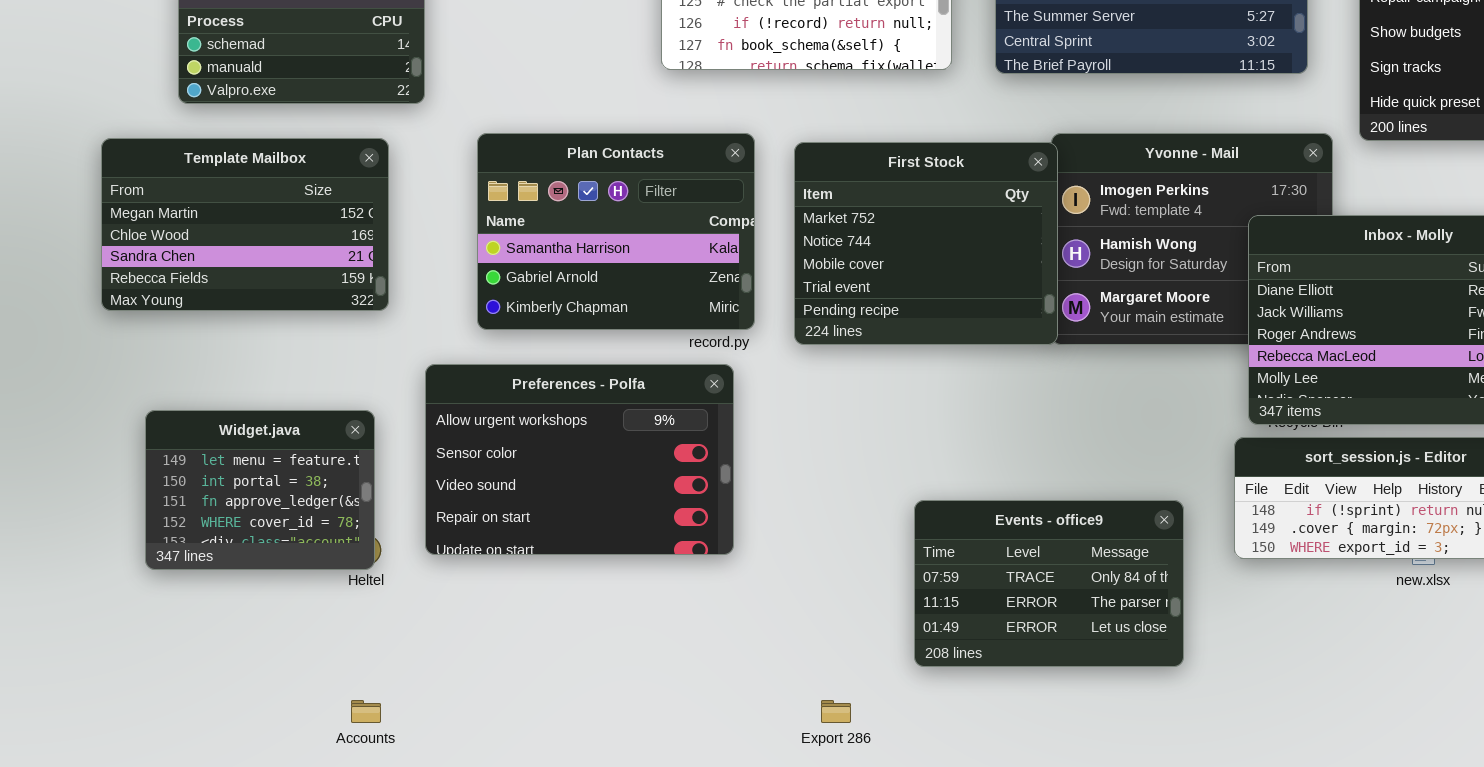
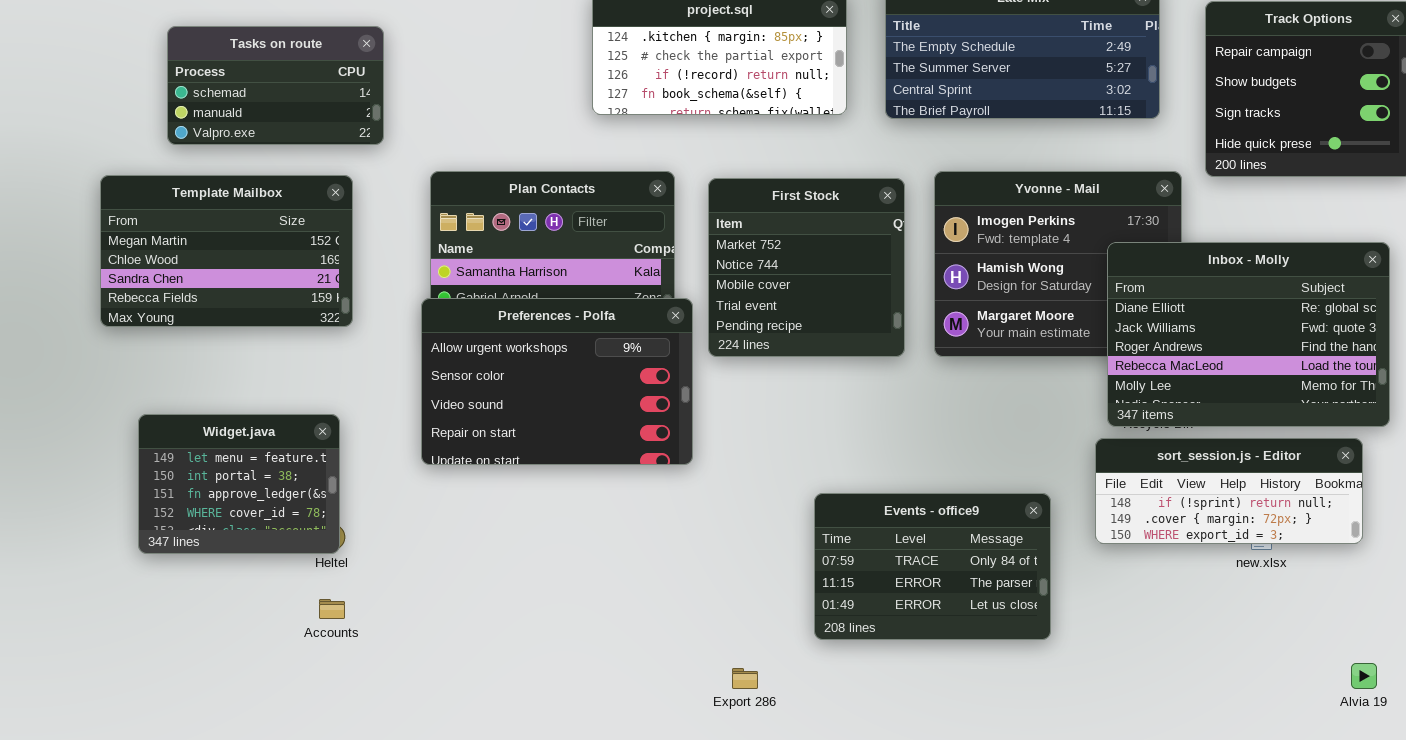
First Stock: [794,142,1058,345] -> [708,178,905,357], resized
Preferences - Polfa: [425,364,734,555] -> [421,298,693,465], moved
Accounts: [351,700,381,723] -> [319,599,345,619], moved

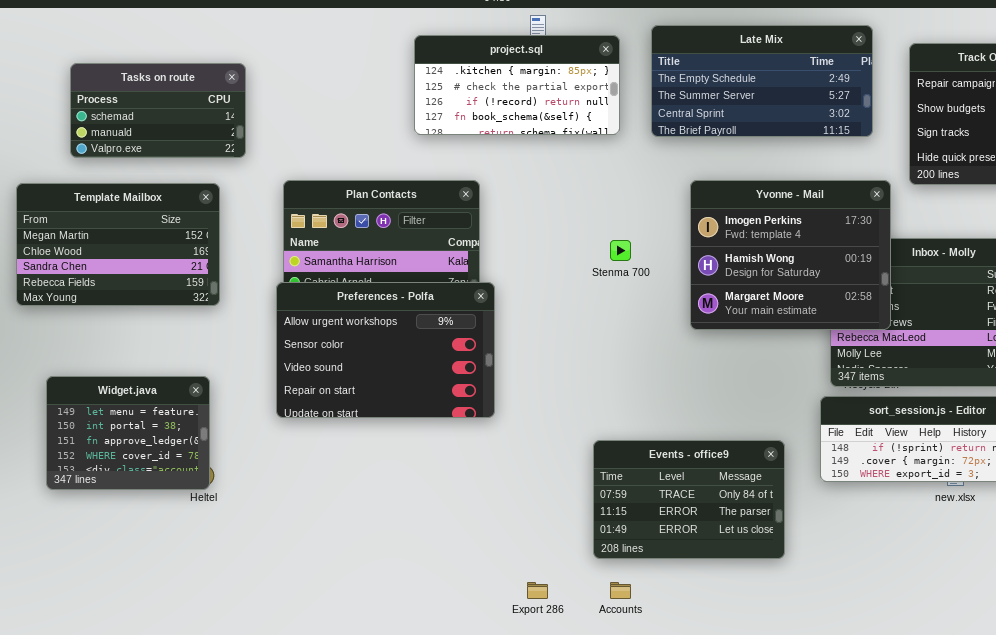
Yvonne - Mail: [934,171,1182,357] -> [690,180,891,330], raised
First Stock: [708,178,905,357] -> none, closed
Accounts: [319,599,345,619] -> [610,582,631,599], moved

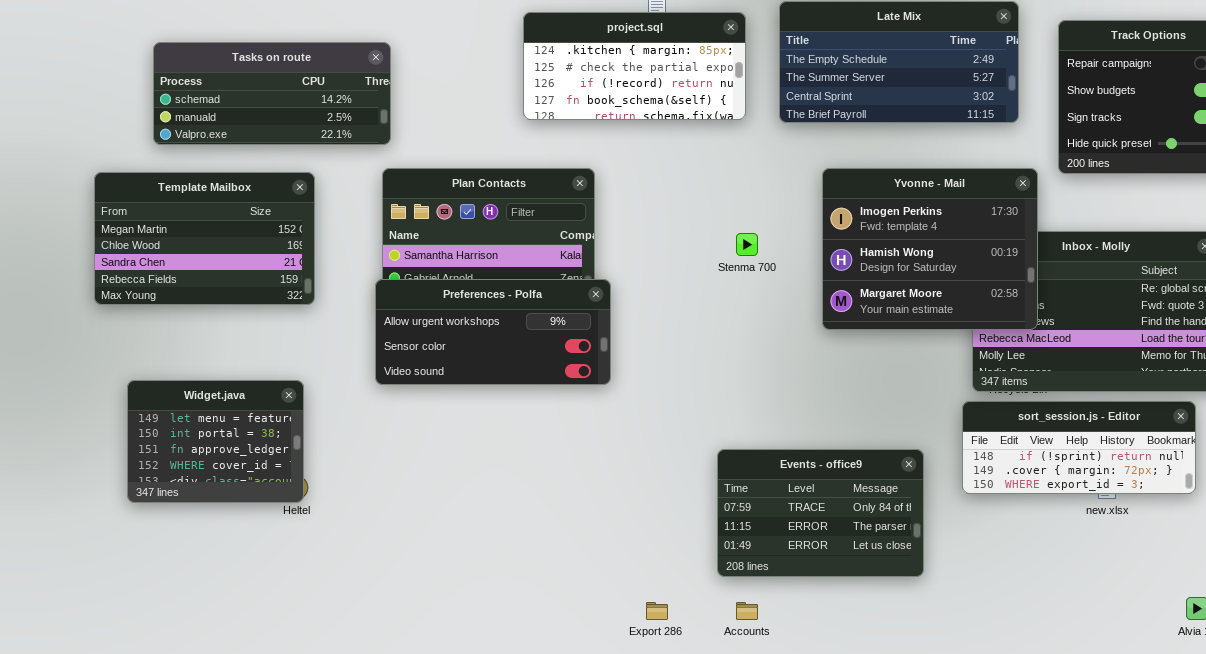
Tasks on route: [70,63,246,158] -> [153,42,391,145], resized
Preferences - Polfa: [276,282,495,418] -> [375,279,611,385], resized

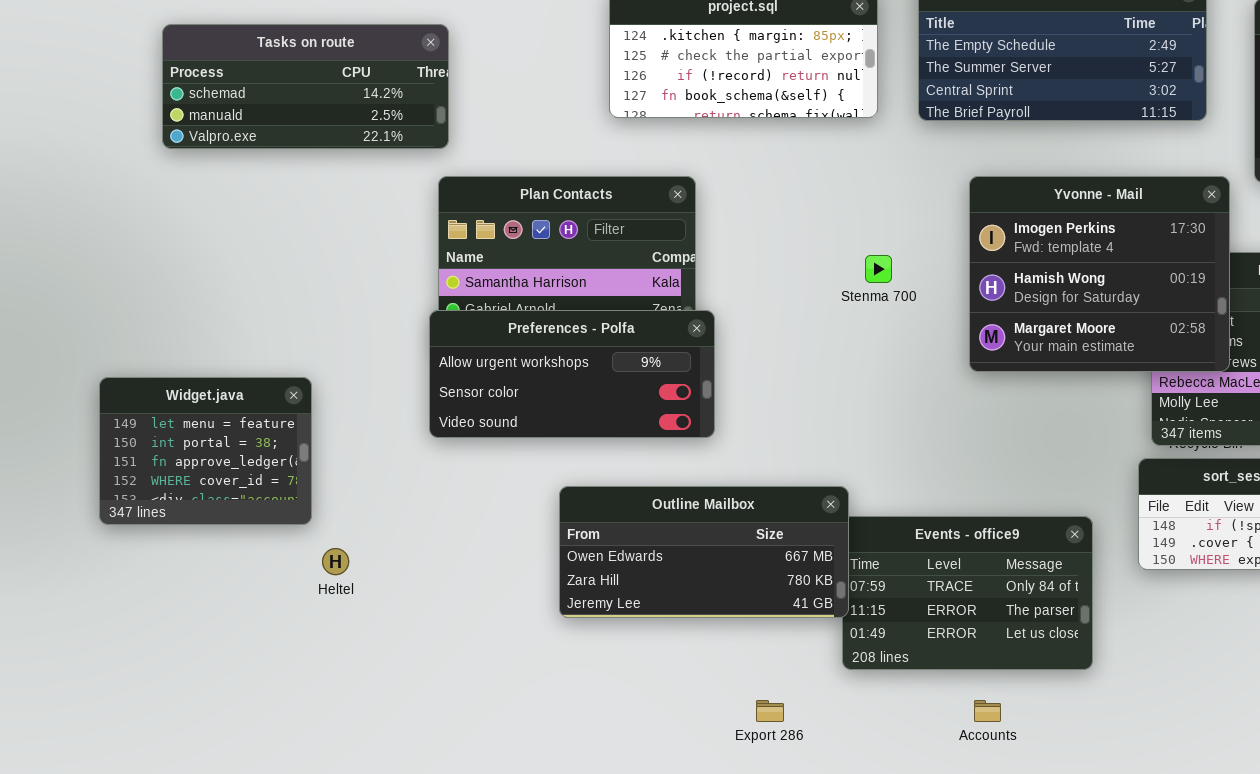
Template Mailbox: [94,172,315,305] -> none, closed
Widget.java: [127,380,304,503] -> [99,377,312,525], moved
Outline Mailbox: none -> [559,486,849,618], opened
Accounts: [736,602,758,620] -> [974,700,1001,722], moved

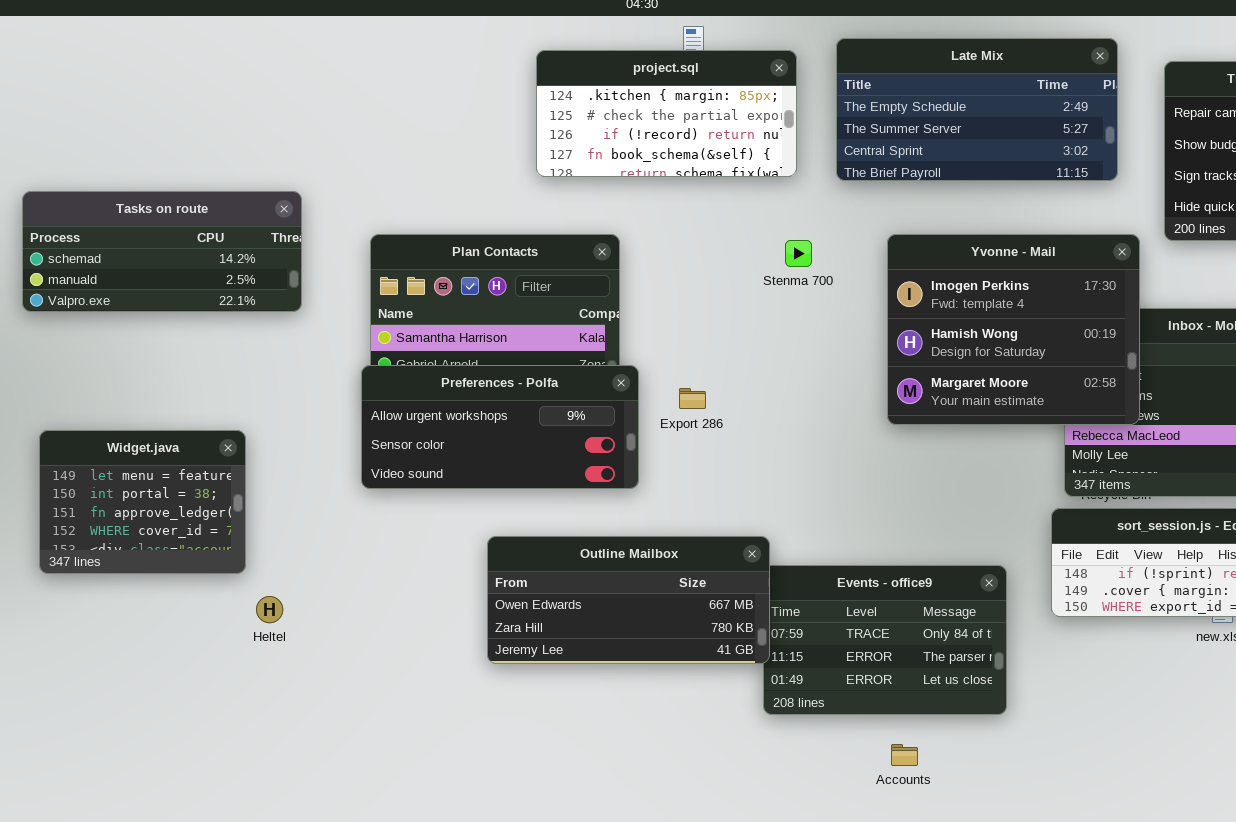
Tasks on route: [162,24,449,149] -> [22,191,302,312], moved
Stenma 700: [865,255,892,283] -> [785,240,812,267], moved
Export 286: [756,700,784,722] -> [679,388,706,409], moved

